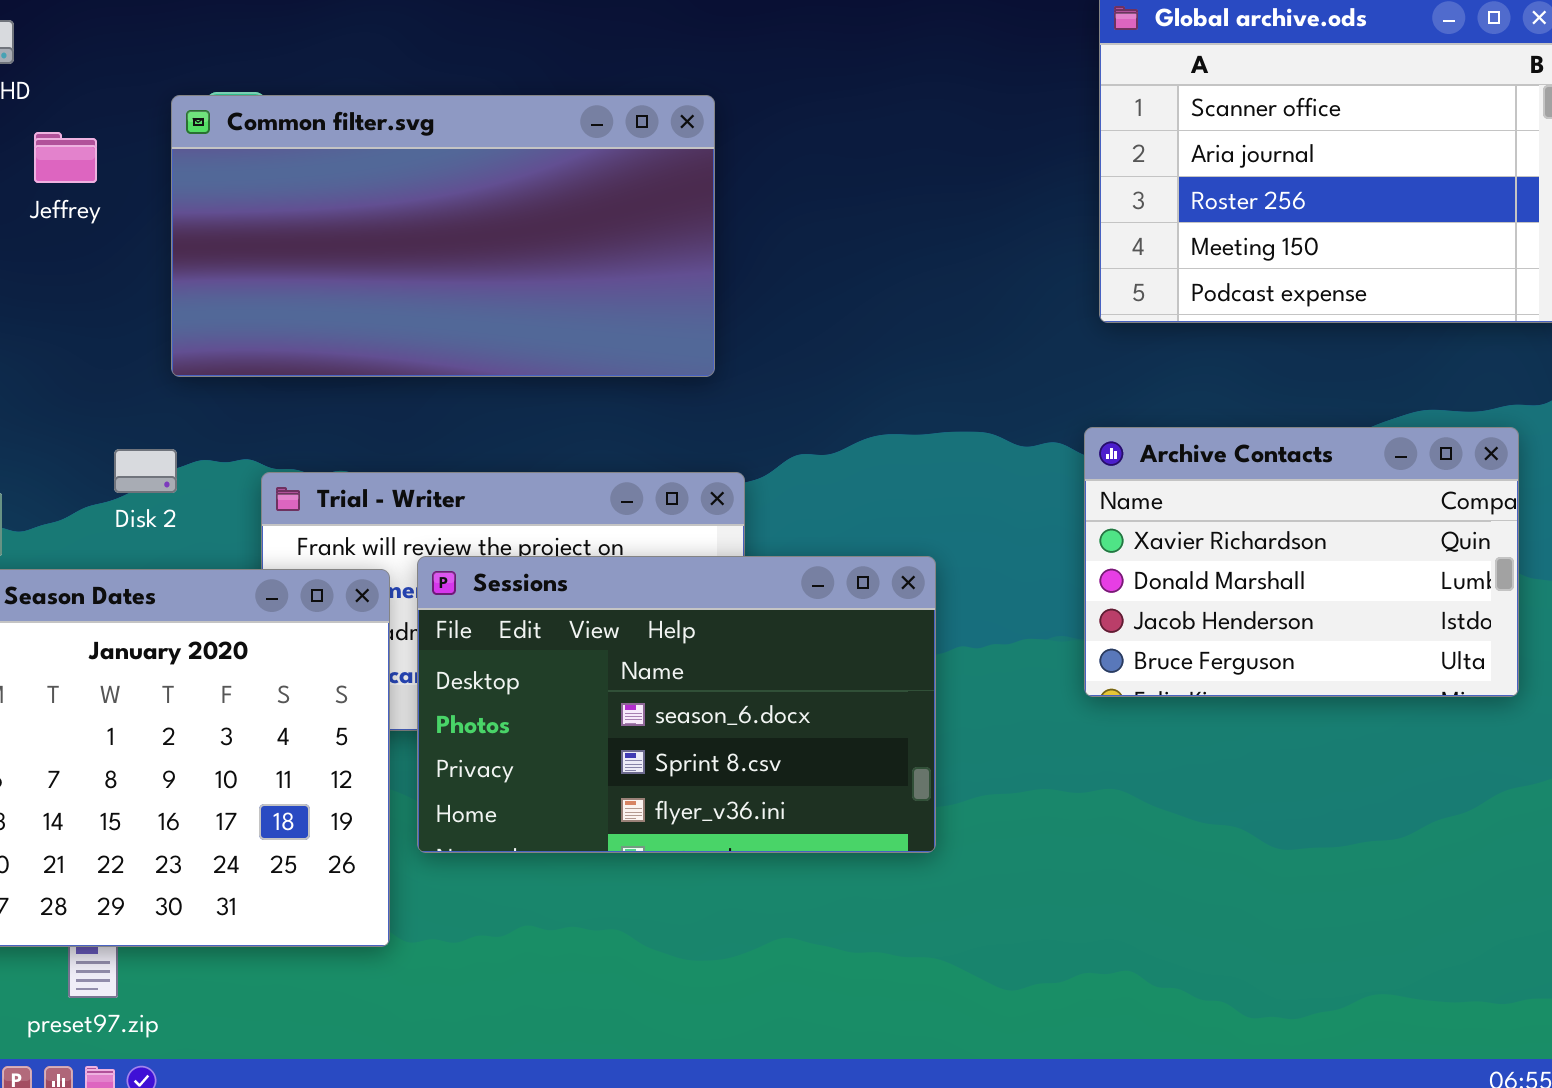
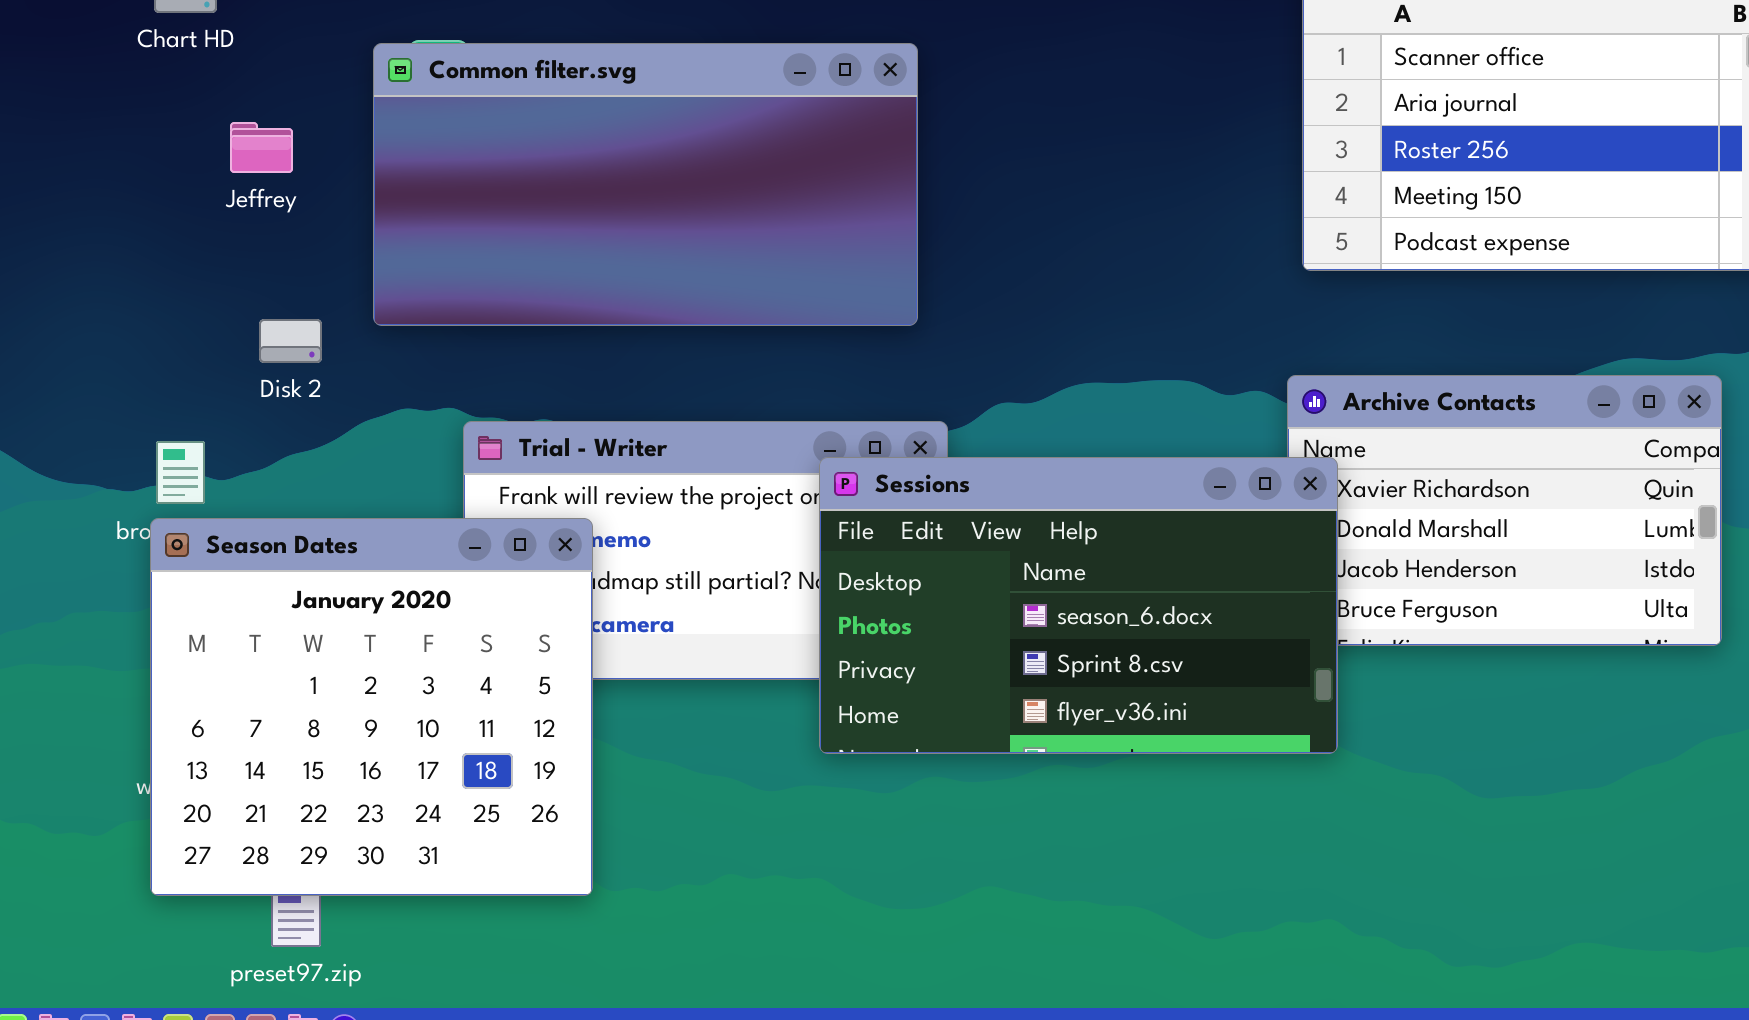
Jeffrey: [34,132,97,183] -> [230,122,293,173], moved
Disk 2: [114,449,177,493] -> [259,319,322,363], moved
Sessions: [417,556,936,853] -> [819,457,1338,754], moved

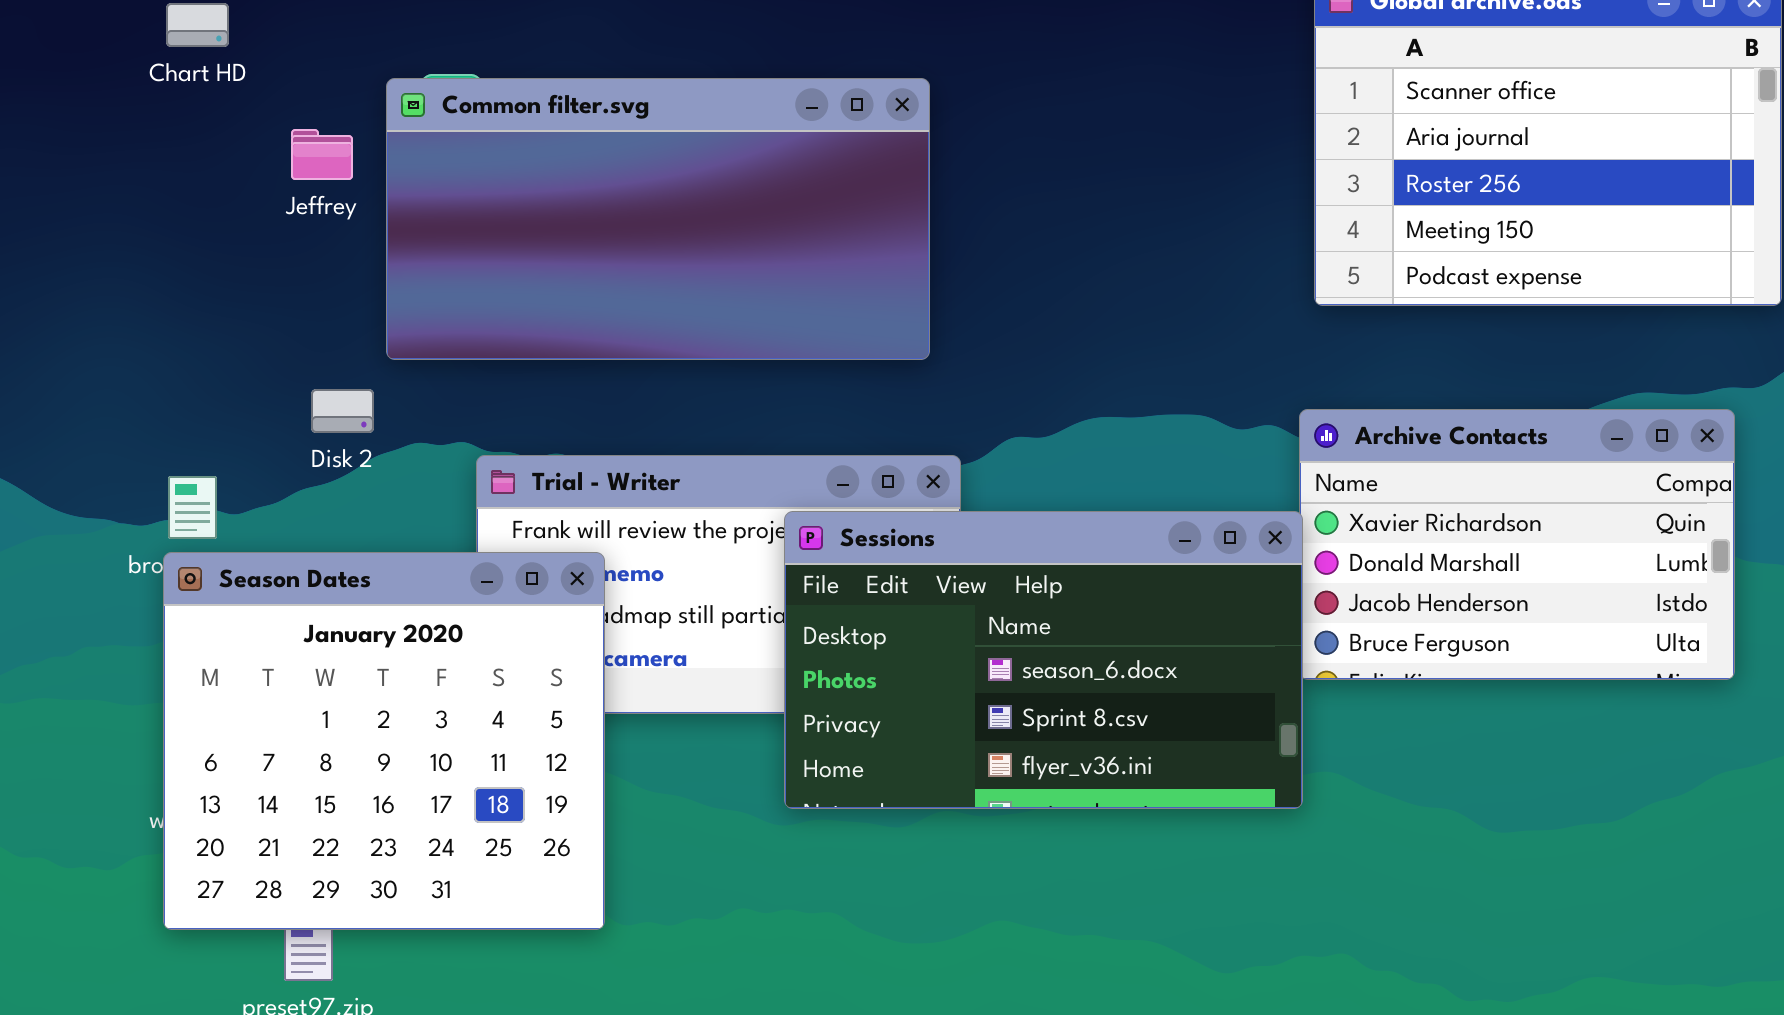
Jeffrey: [230,122,293,173] -> [291,129,353,180], moved
Disk 2: [259,319,322,363] -> [311,389,374,433], moved
Sessions: [819,457,1338,754] -> [784,511,1303,809], moved

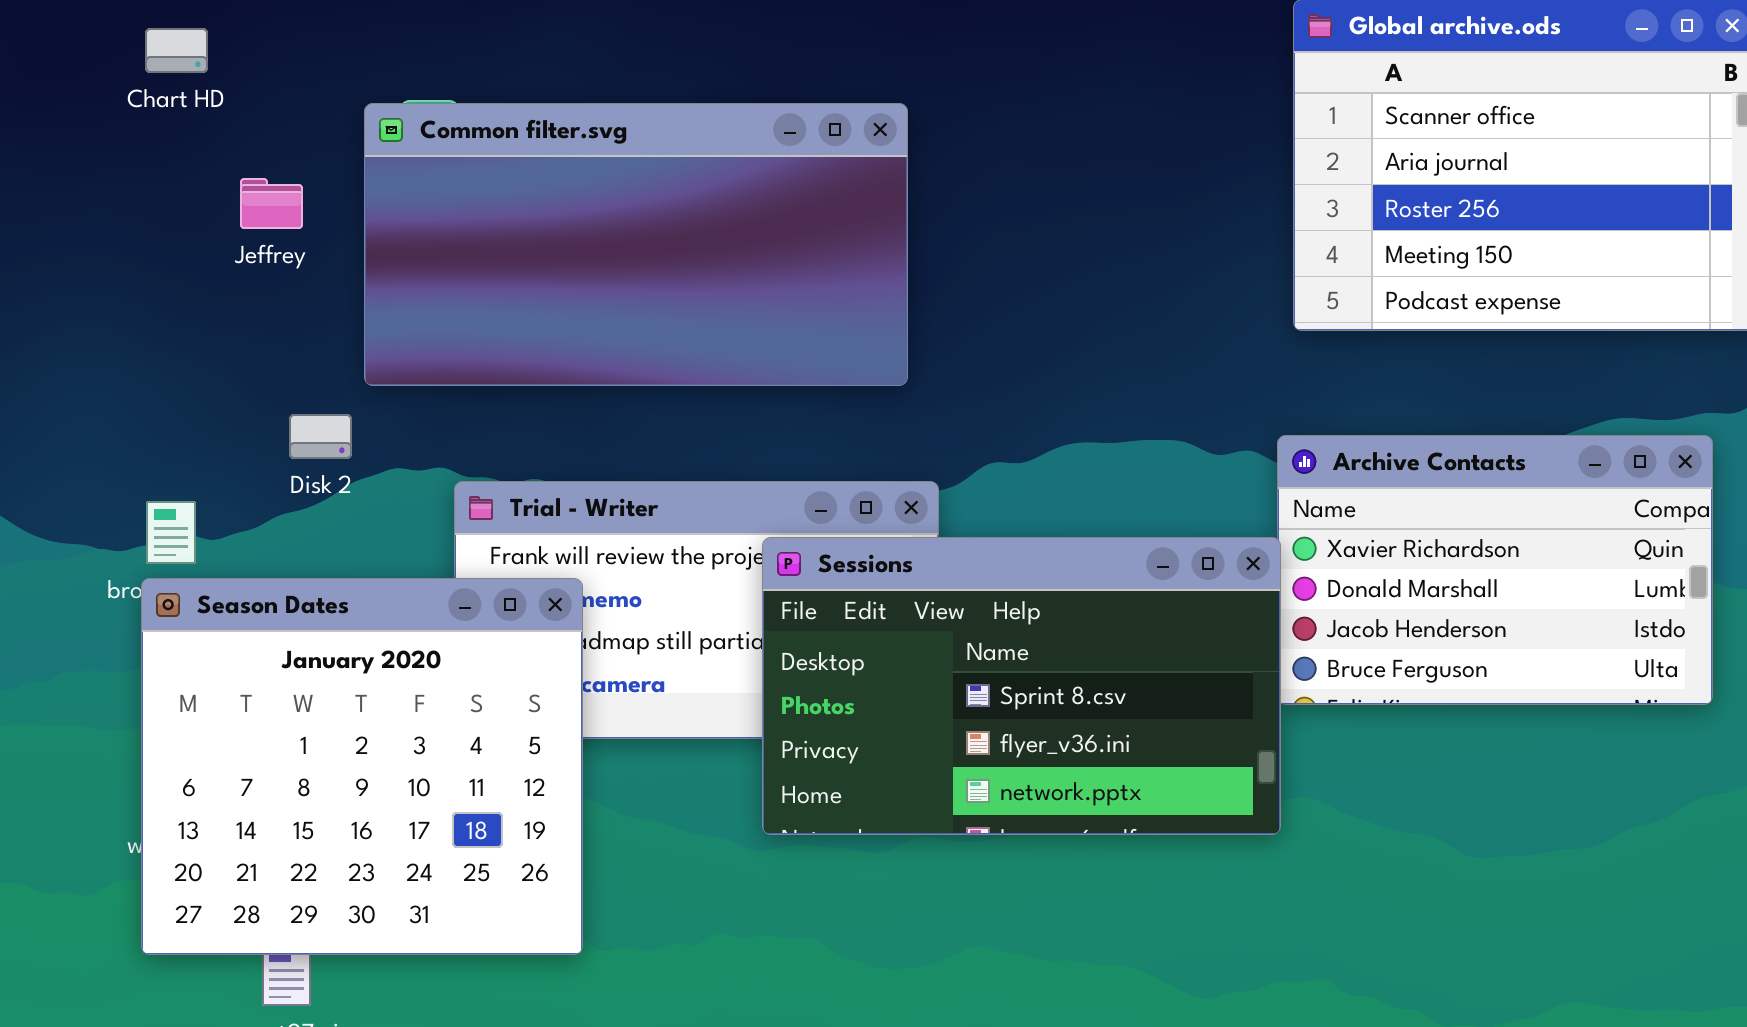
Jeffrey: [291,129,353,180] -> [240,178,303,229], moved
Sessions: [784,511,1303,809] -> [762,537,1281,835], scrolled down 1 row

